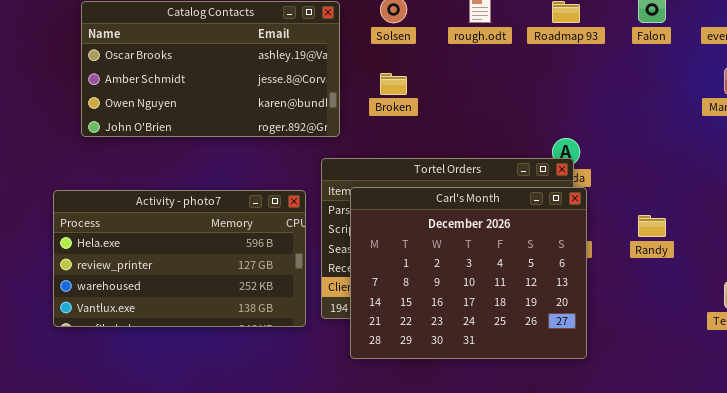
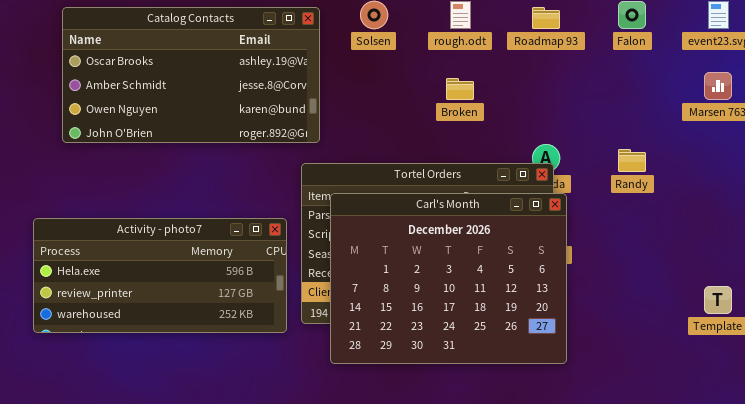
Broken: [380,73,407,95] -> [446,78,474,100], moved
Activity - photo7: [53,190,306,327] -> [33,218,287,333], resized
Randy: [638,215,666,237] -> [618,149,646,172], moved

